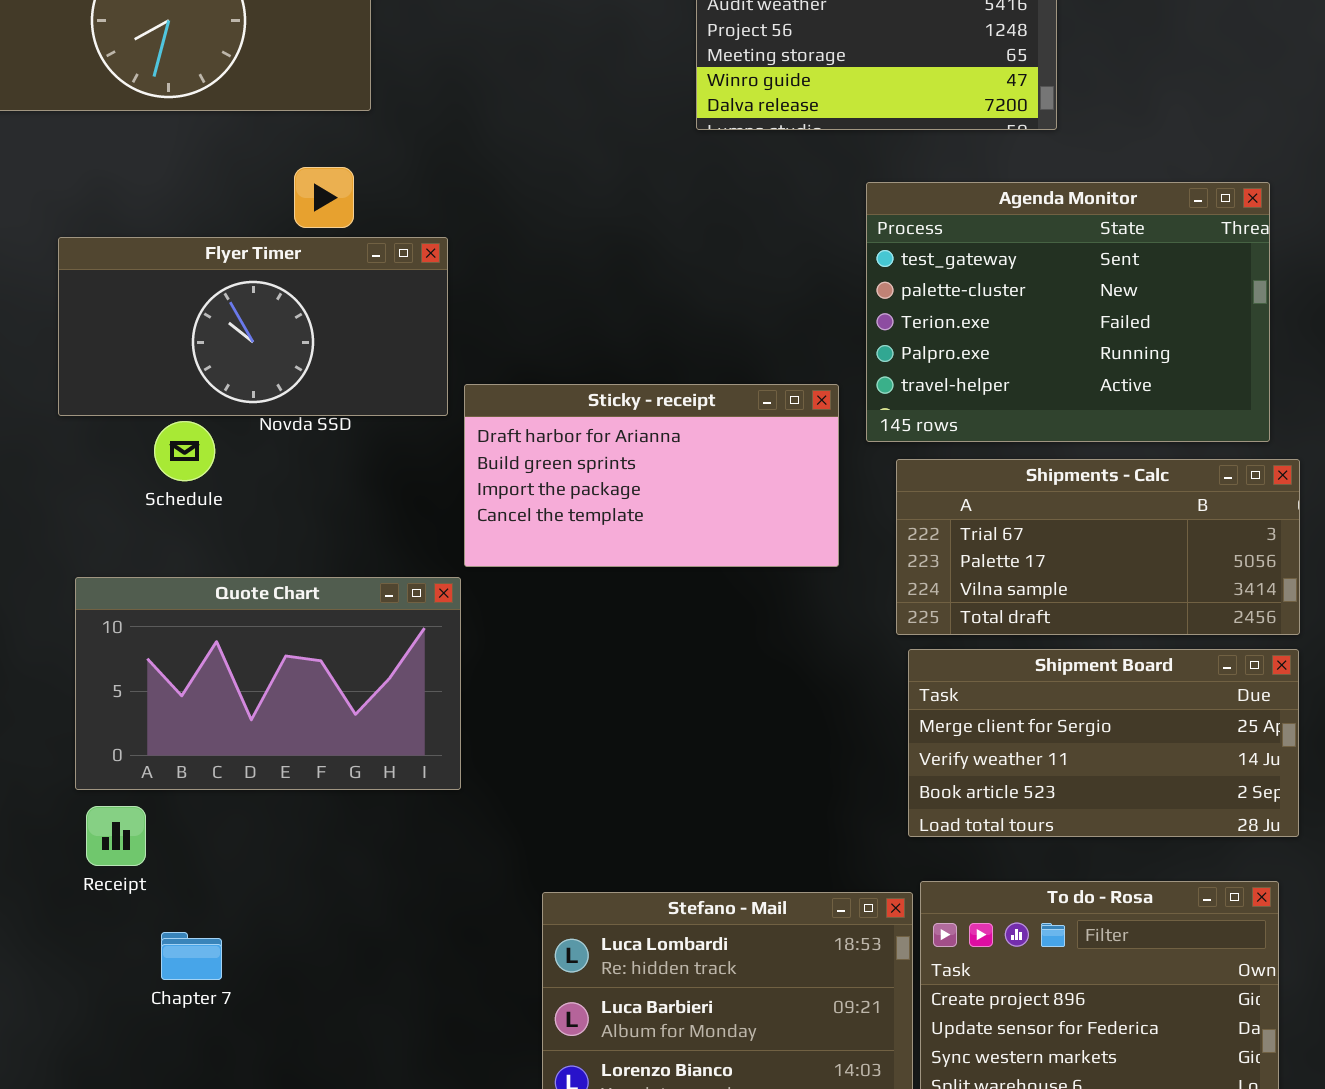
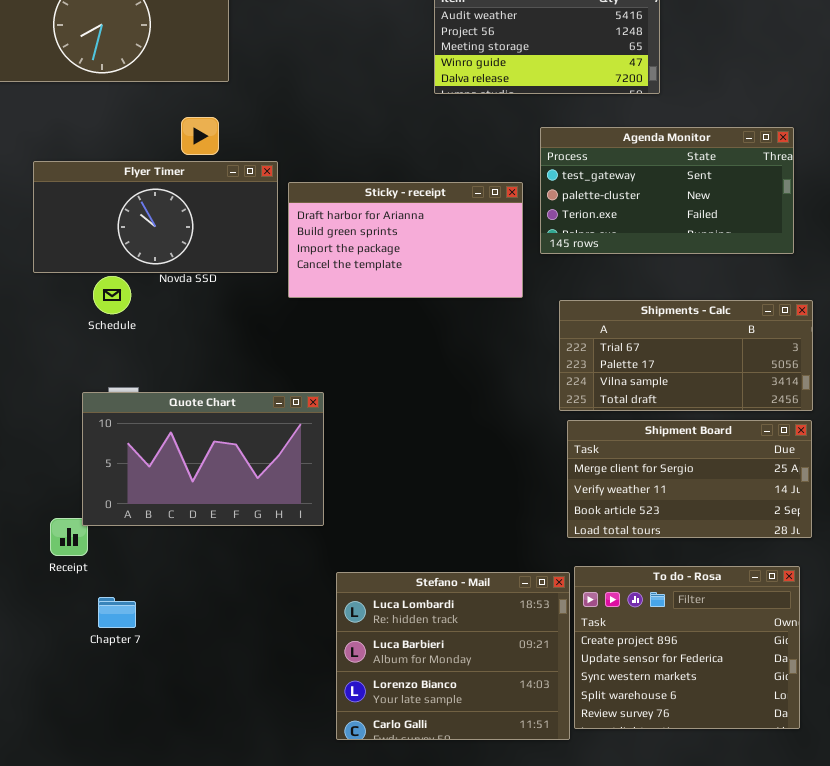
Agenda Monitor: [866,182,1270,442] -> [540,127,794,254], resized
Sticky - receipt: [464,384,839,567] -> [288,182,523,298], moved
Quote Chart: [75,577,461,790] -> [82,392,324,526], moved

